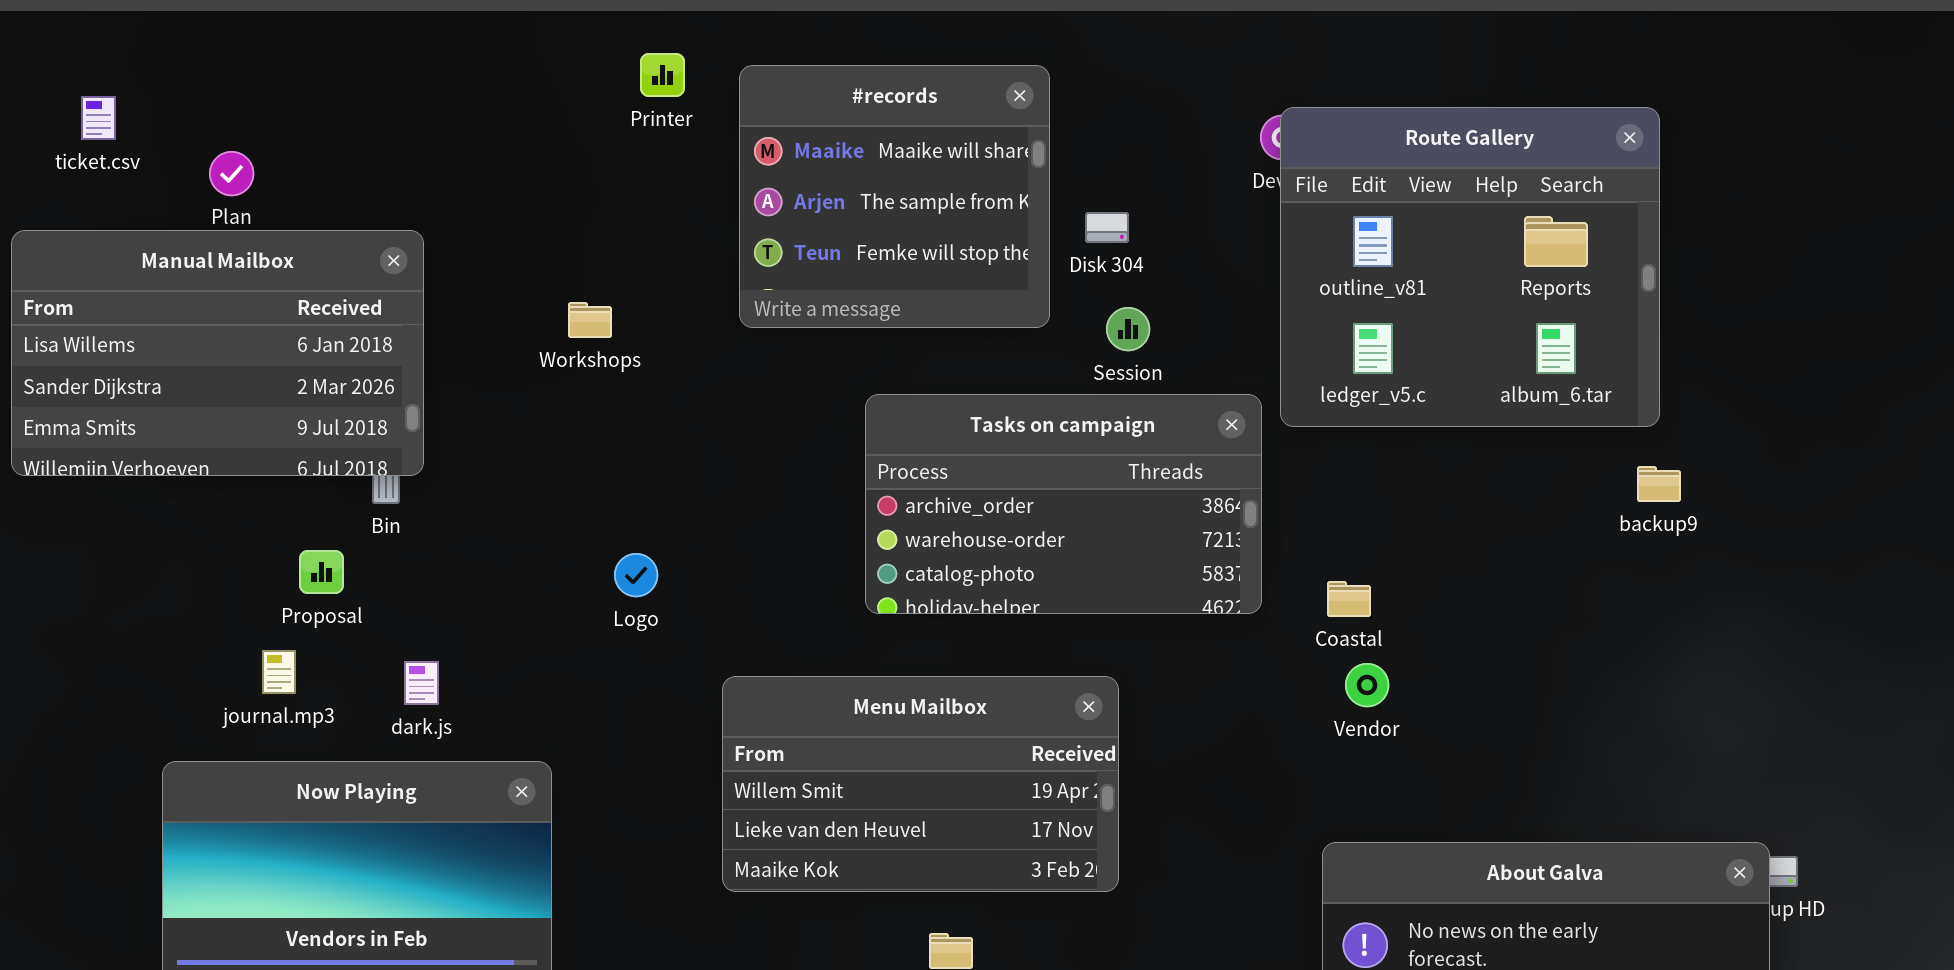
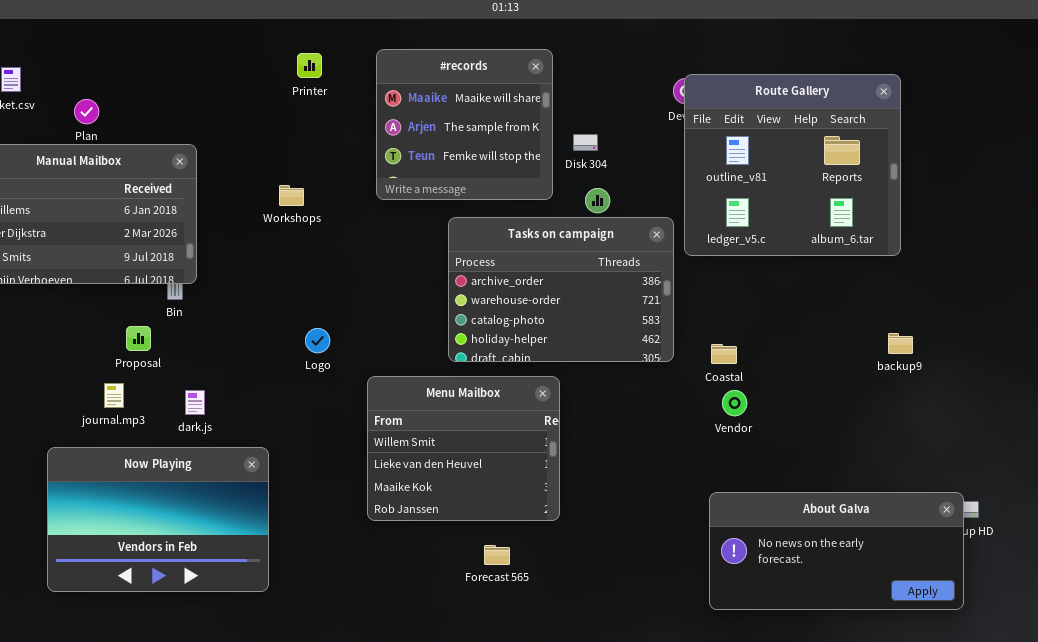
Printer: [640,53,685,97] -> [297,53,322,78], moved
Tasks on campaign: [865,394,1262,614] -> [448,217,674,362], resized
backup9: [1637,466,1681,502] -> [888,333,913,354], moved
Menu Mailbox: [722,676,1119,892] -> [367,376,560,521], resized

